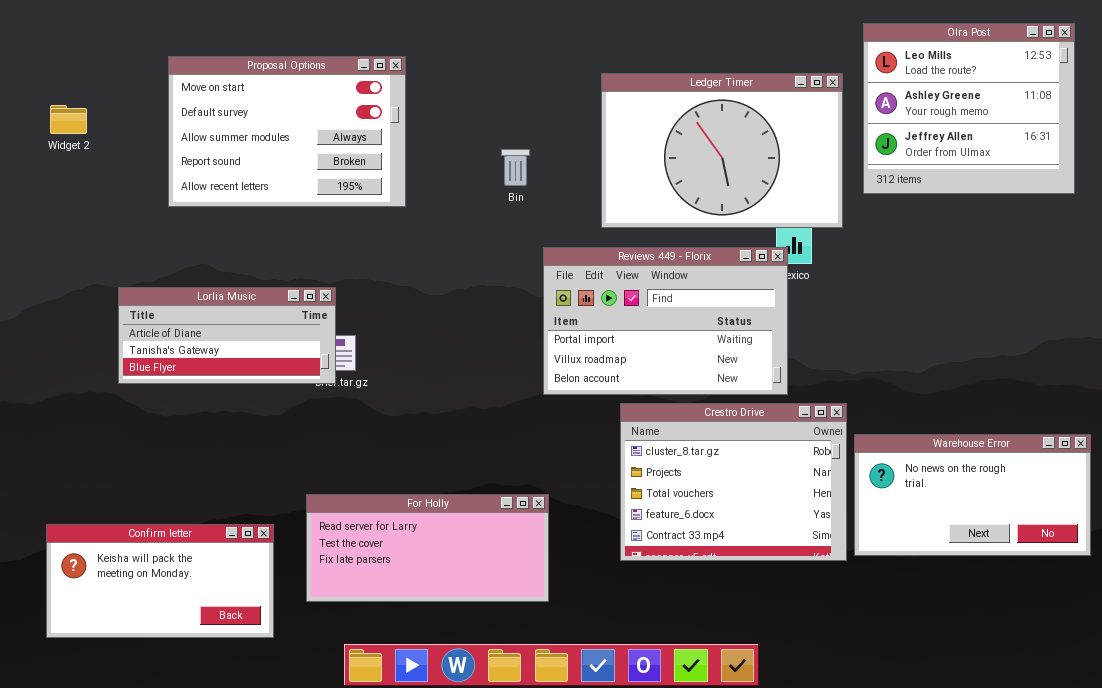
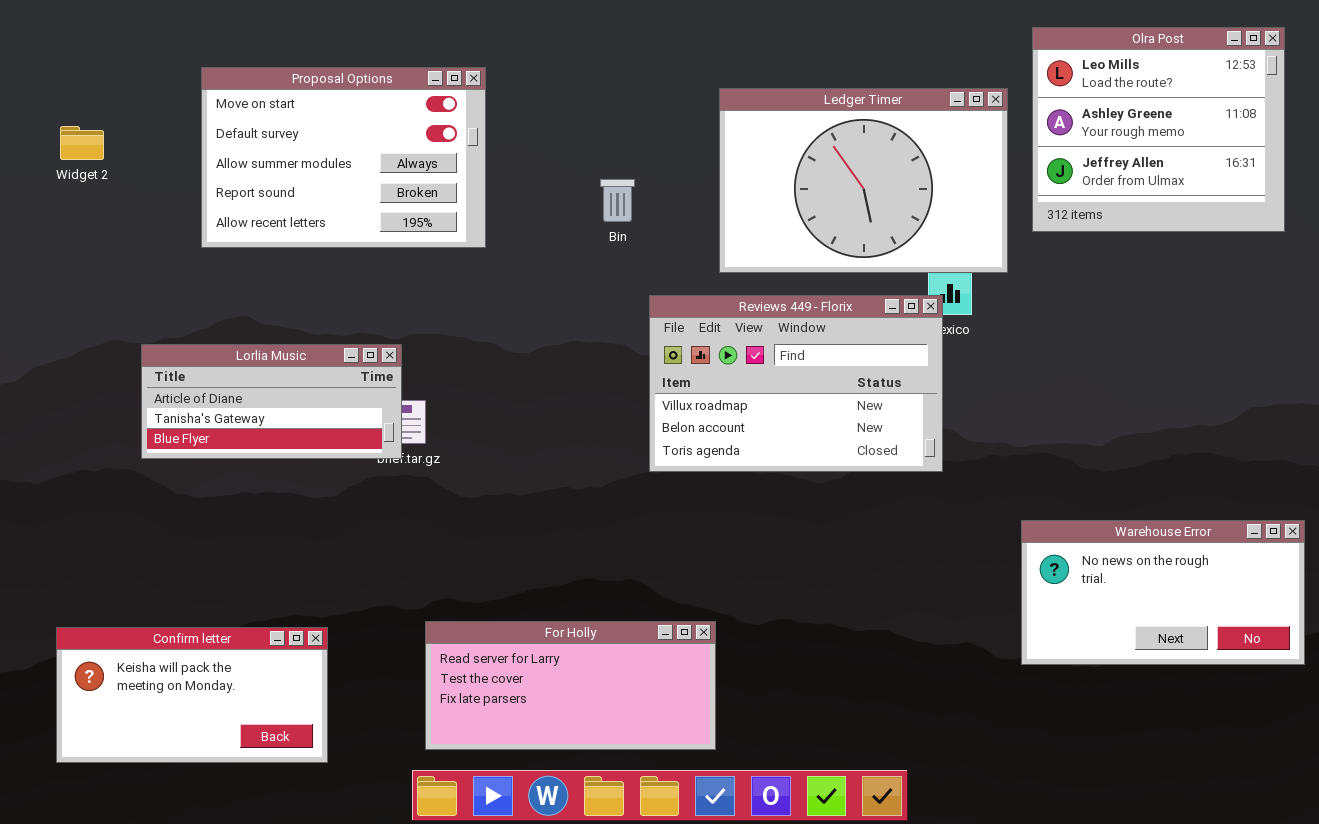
Reviews 449 - Florix: [543,247,788,395] -> [649,295,943,472], scrolled down 1 row
Crestro Drive: [620,403,847,561] -> none, closed
For Holly: [306,494,549,602] -> [425,621,716,750], moved

